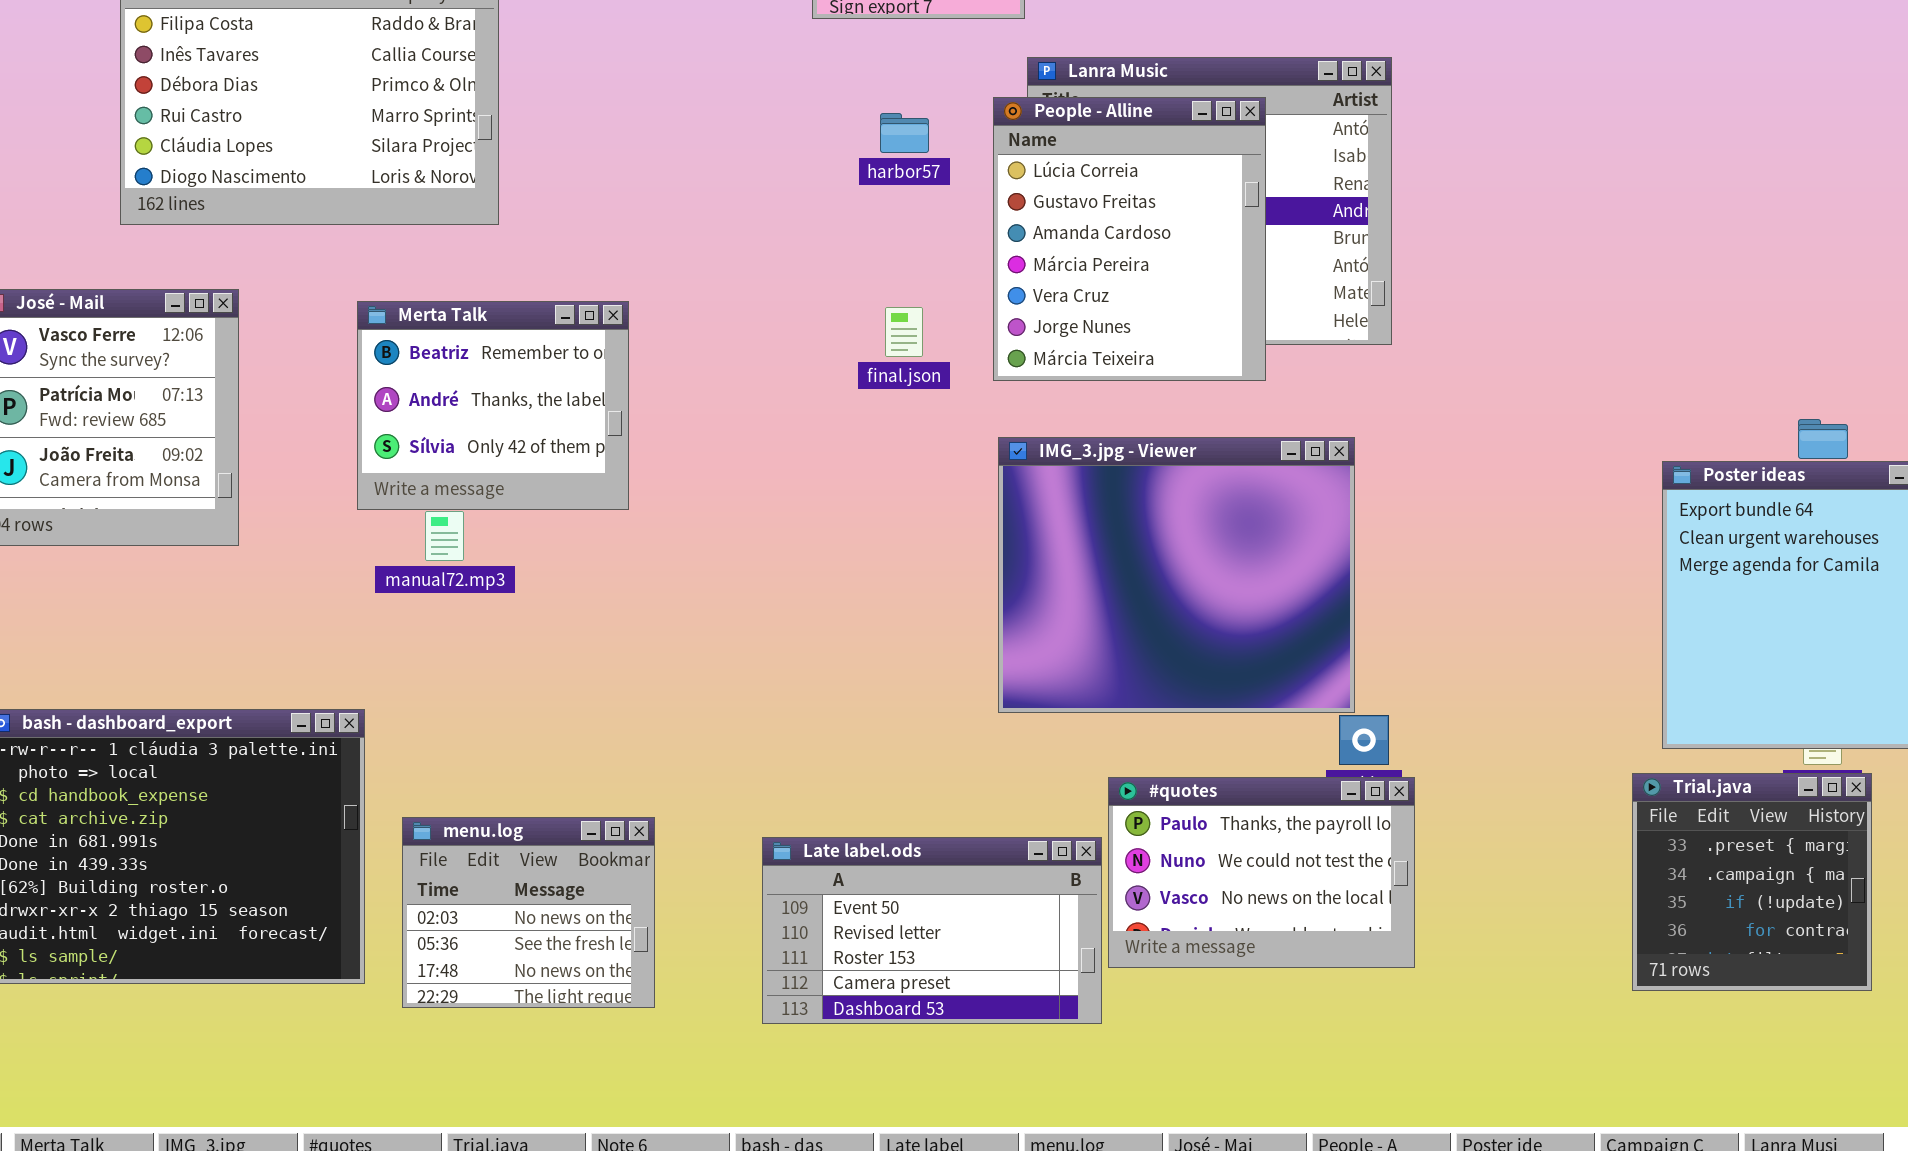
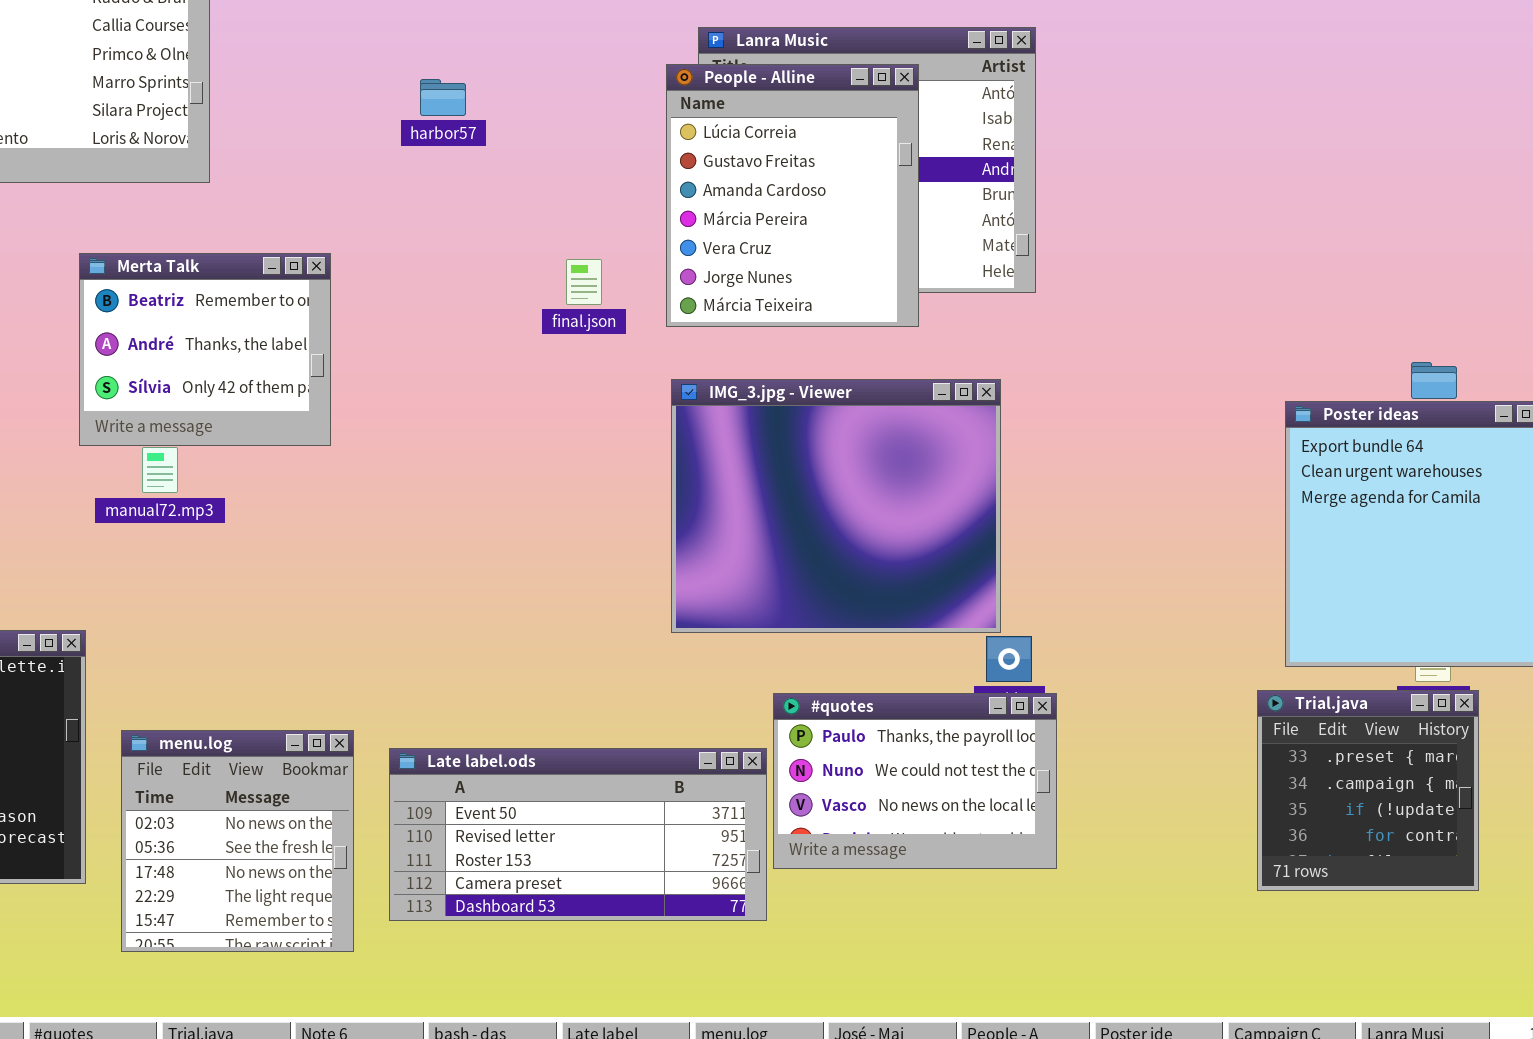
harbor57: [880,113,929,153] -> [420,79,466,116], moved
menu.log: [402,817,655,1008] -> [121,730,354,952], resized
Late label.ods: [762,837,1102,1024] -> [389,748,767,921], resized

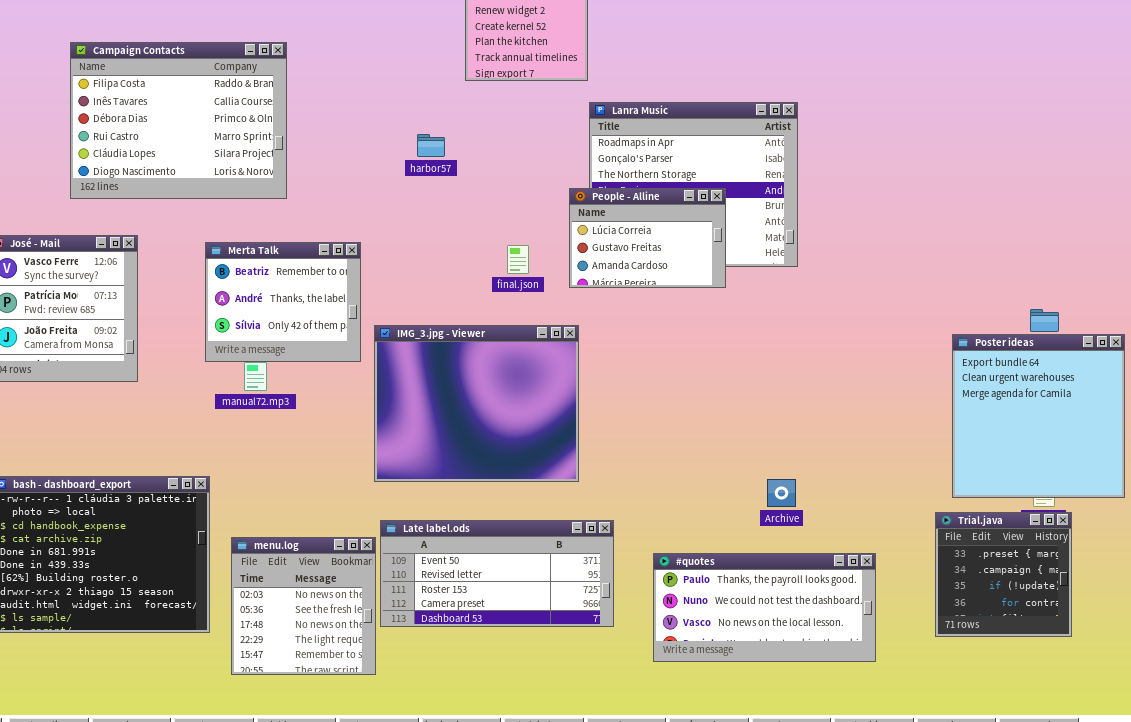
People - Alline: [666,64,919,327] -> [569,188,726,288], resized
IMG_3.jpg - Viewer: [671,379,1001,633] -> [374,325,579,482], moved
#quotes: [773,693,1057,869] -> [653,553,876,662], moved, resized
Late label.ods: [389,748,767,921] -> [380,520,614,627], moved

